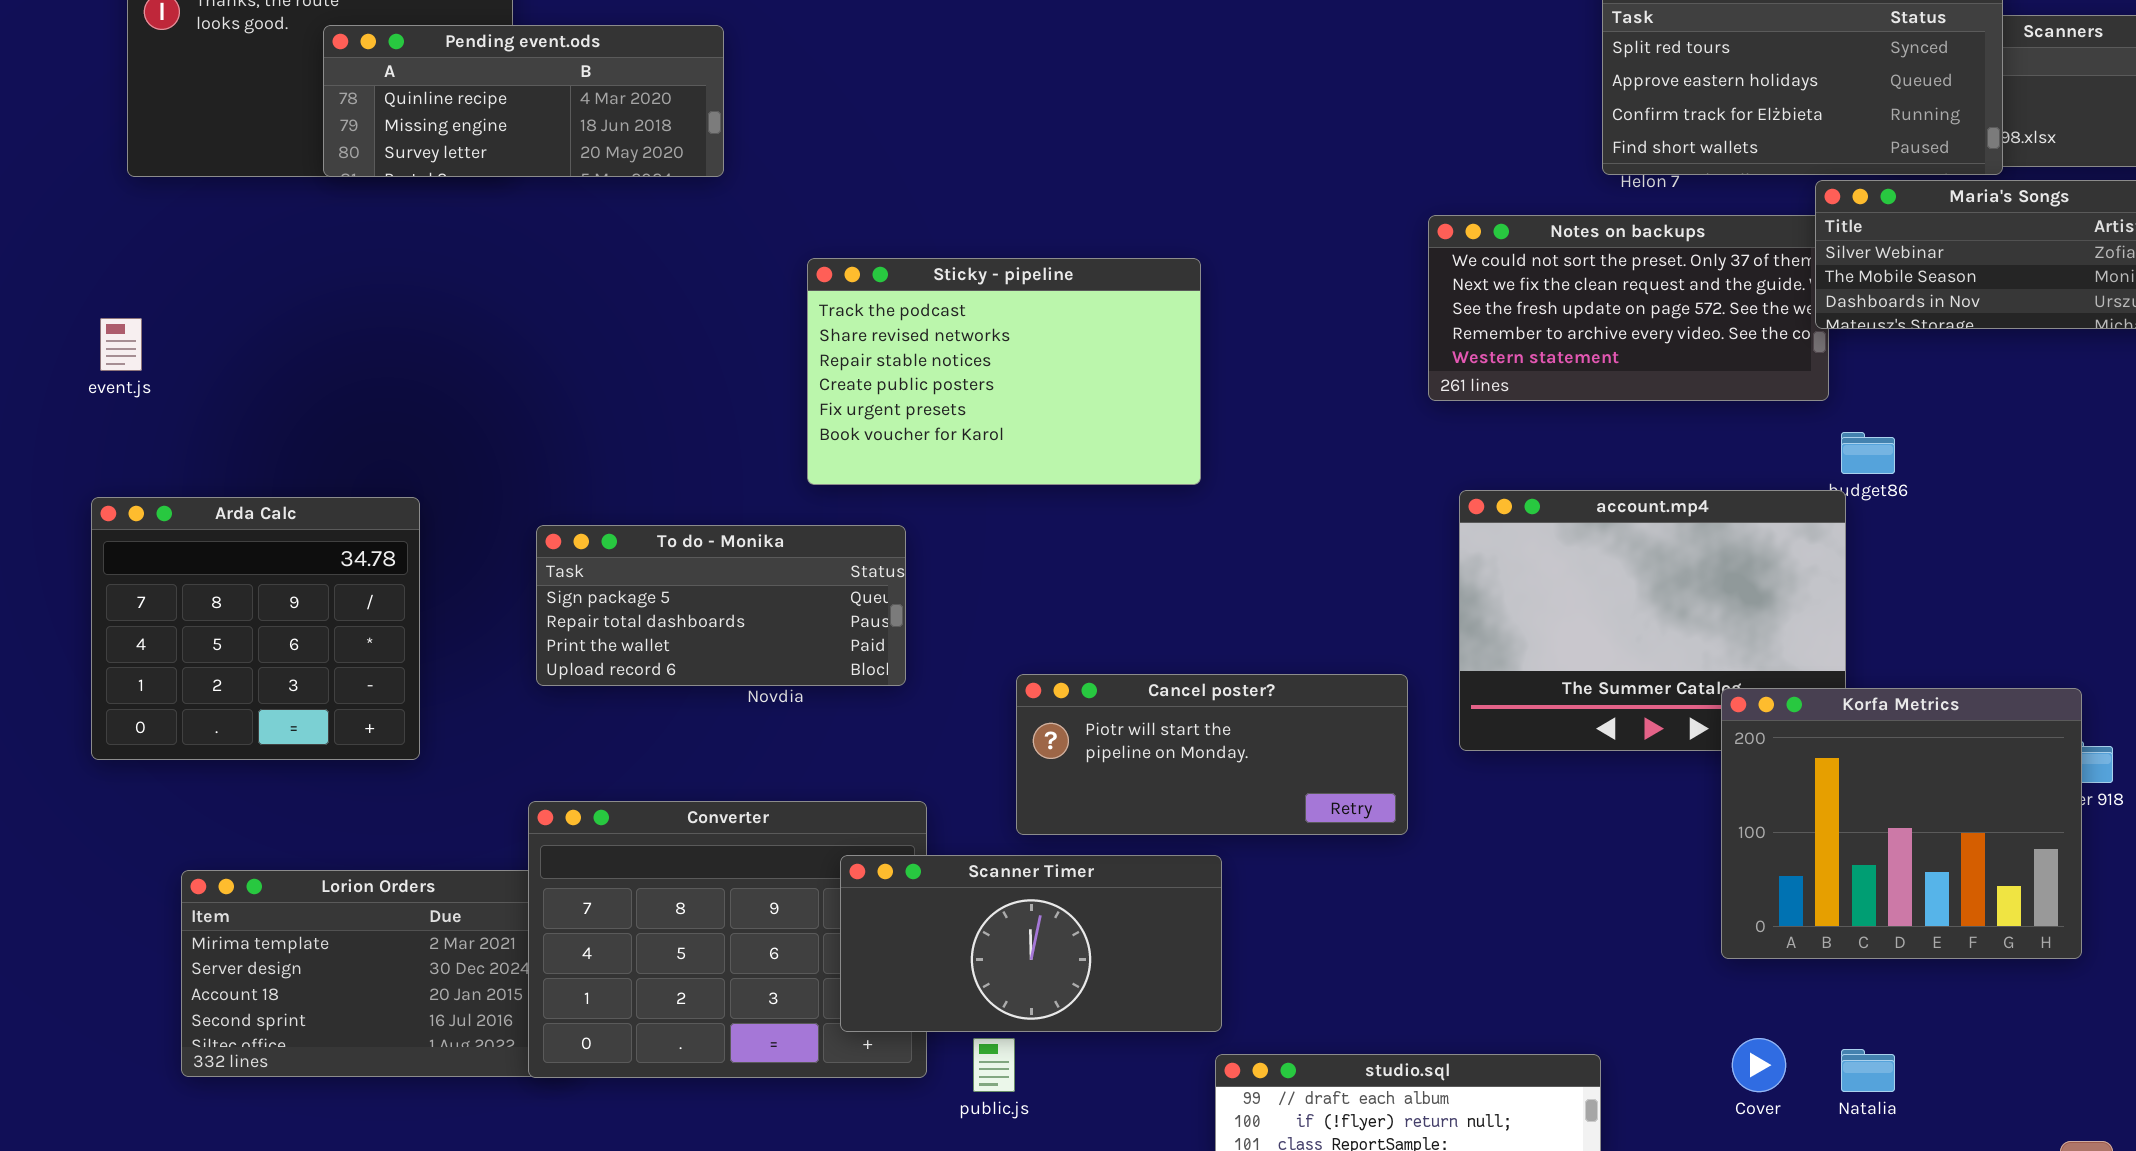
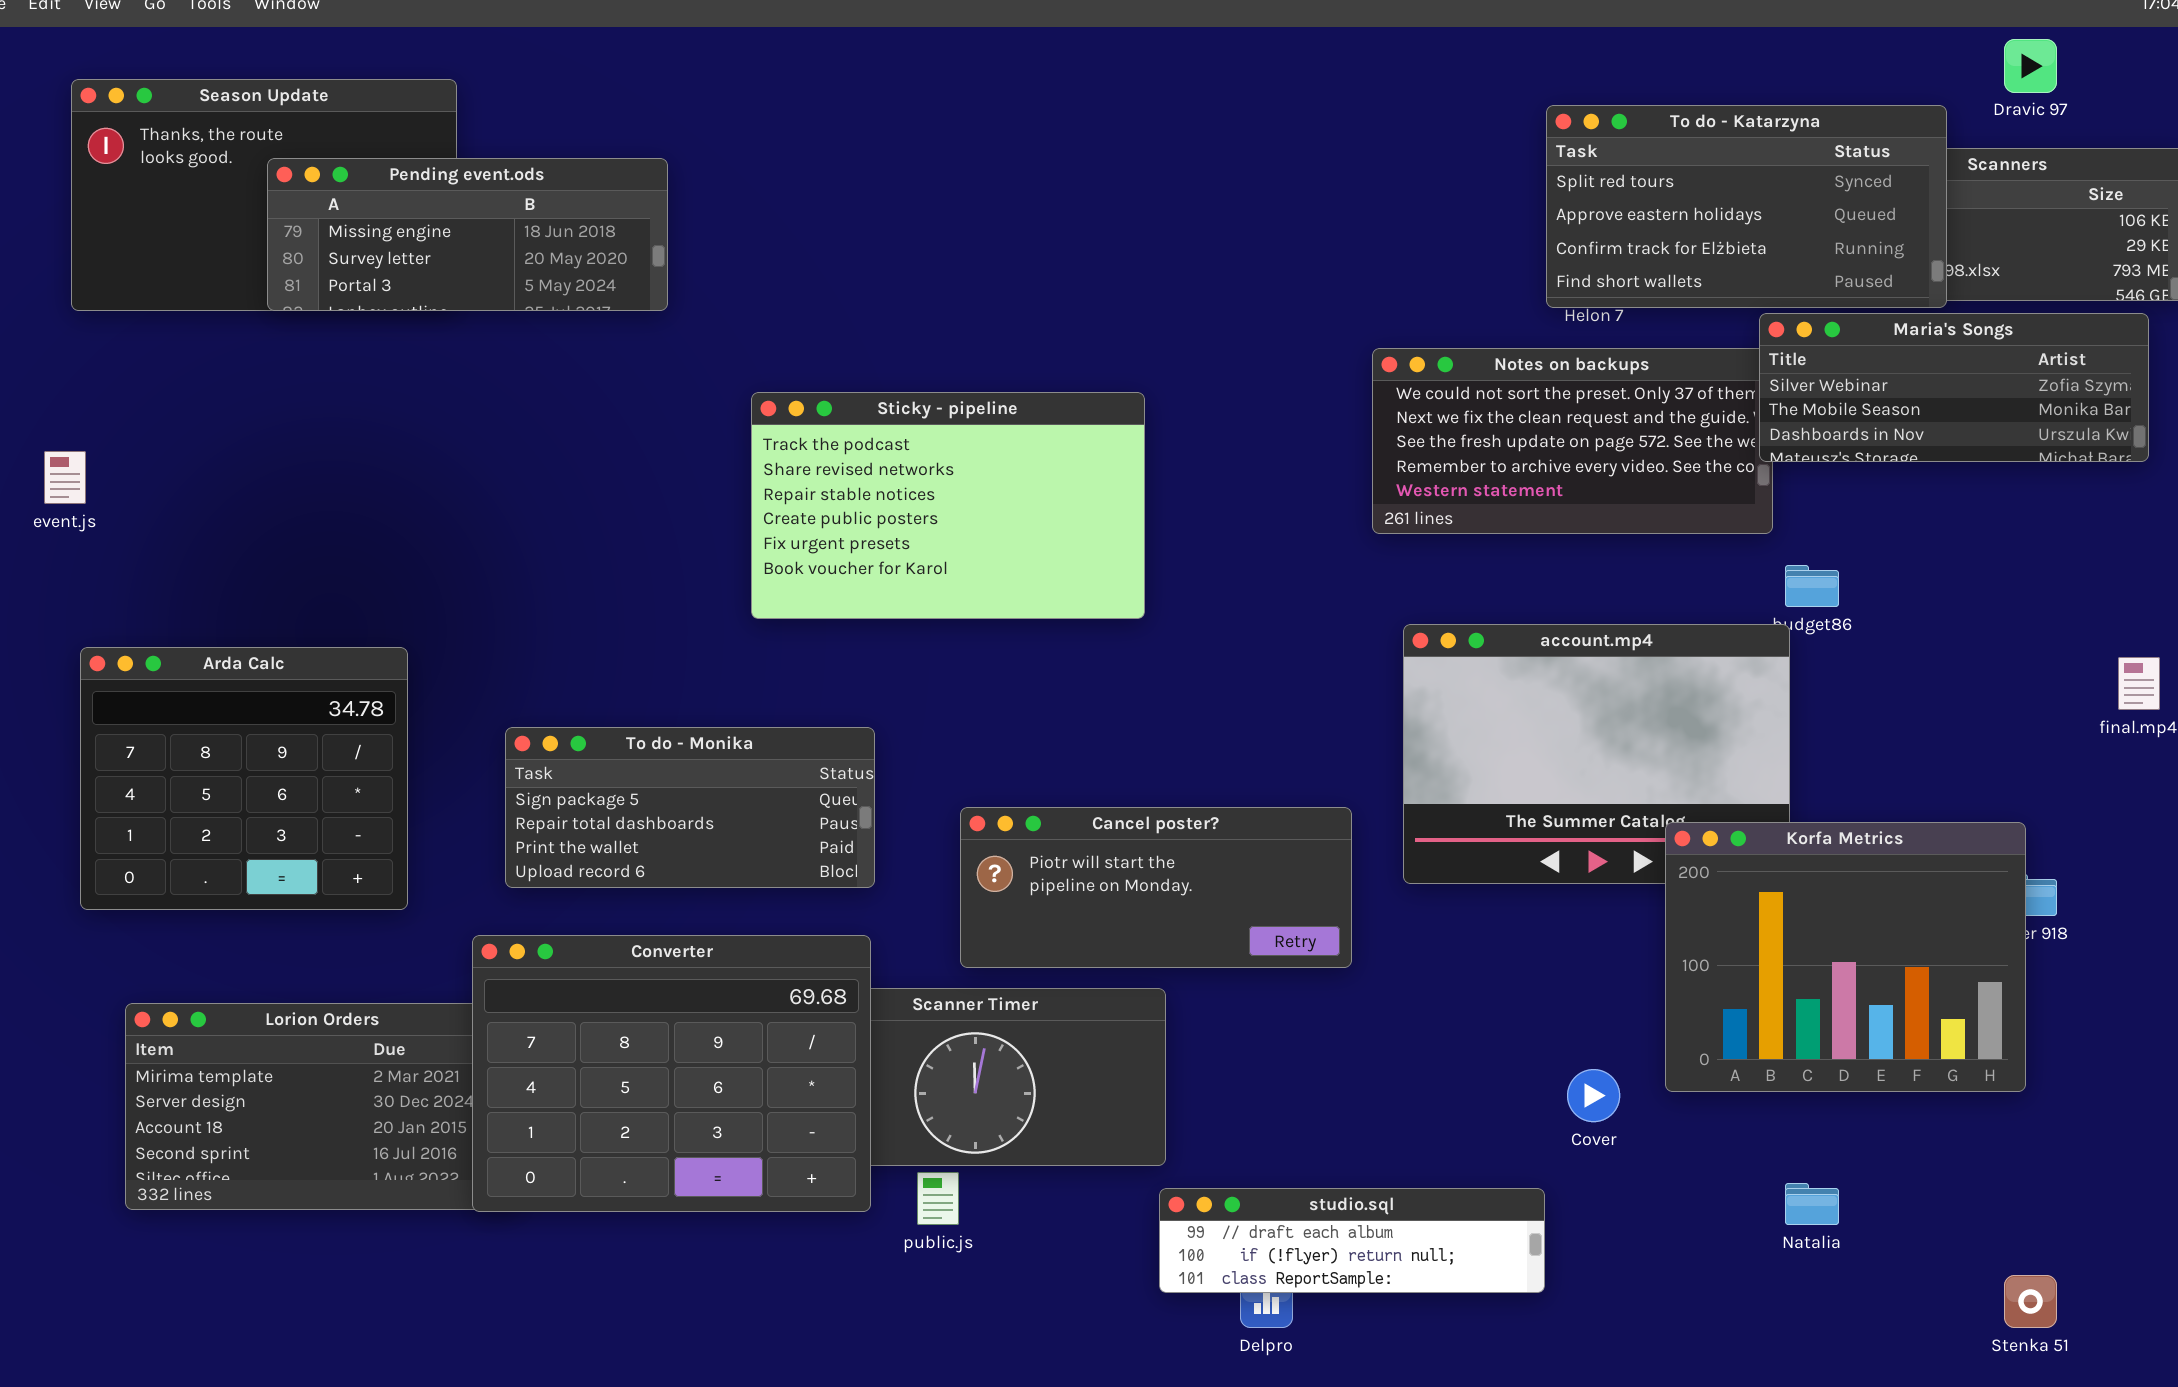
Pending event.ods: [323,25,724,177] -> [267,158,668,311], scrolled down 1 row
Arda Calc: [91,497,420,760] -> [80,647,408,910], moved
To do - Monika: [536,525,906,686] -> [505,727,875,888], moved
Converter: [528,801,927,1078] -> [472,935,871,1212], raised
Cover: [1732,1038,1786,1092] -> [1567,1069,1620,1122], moved

